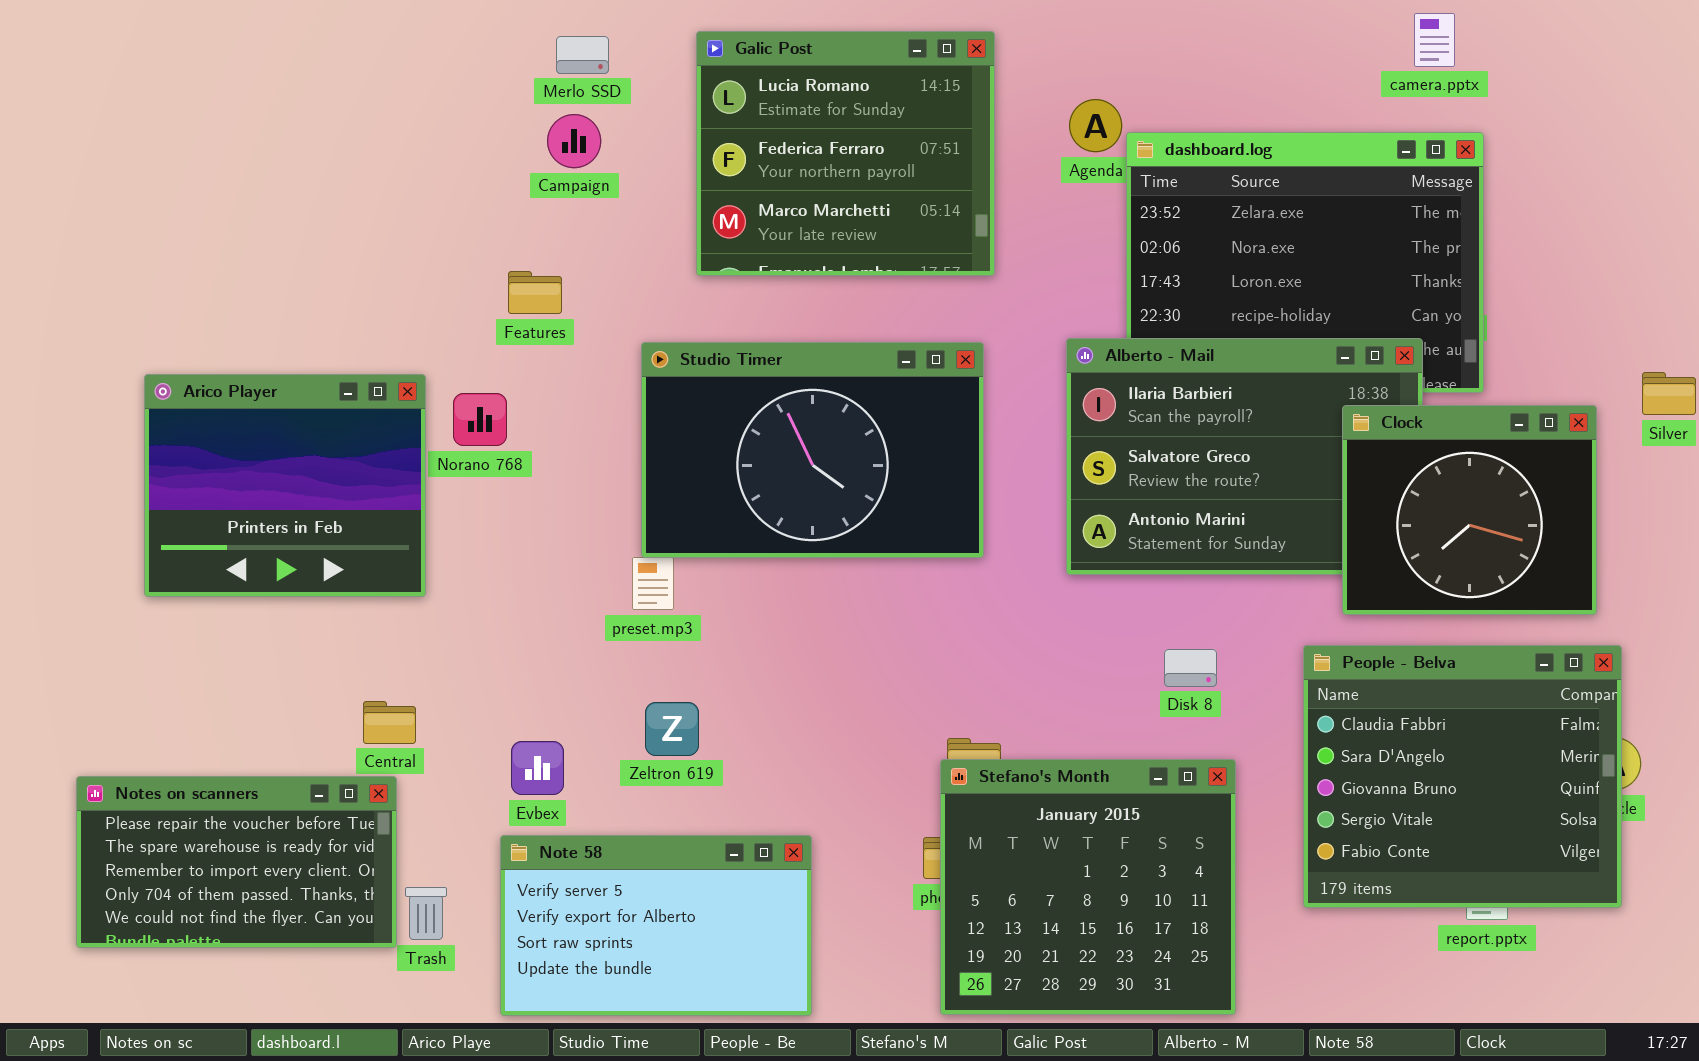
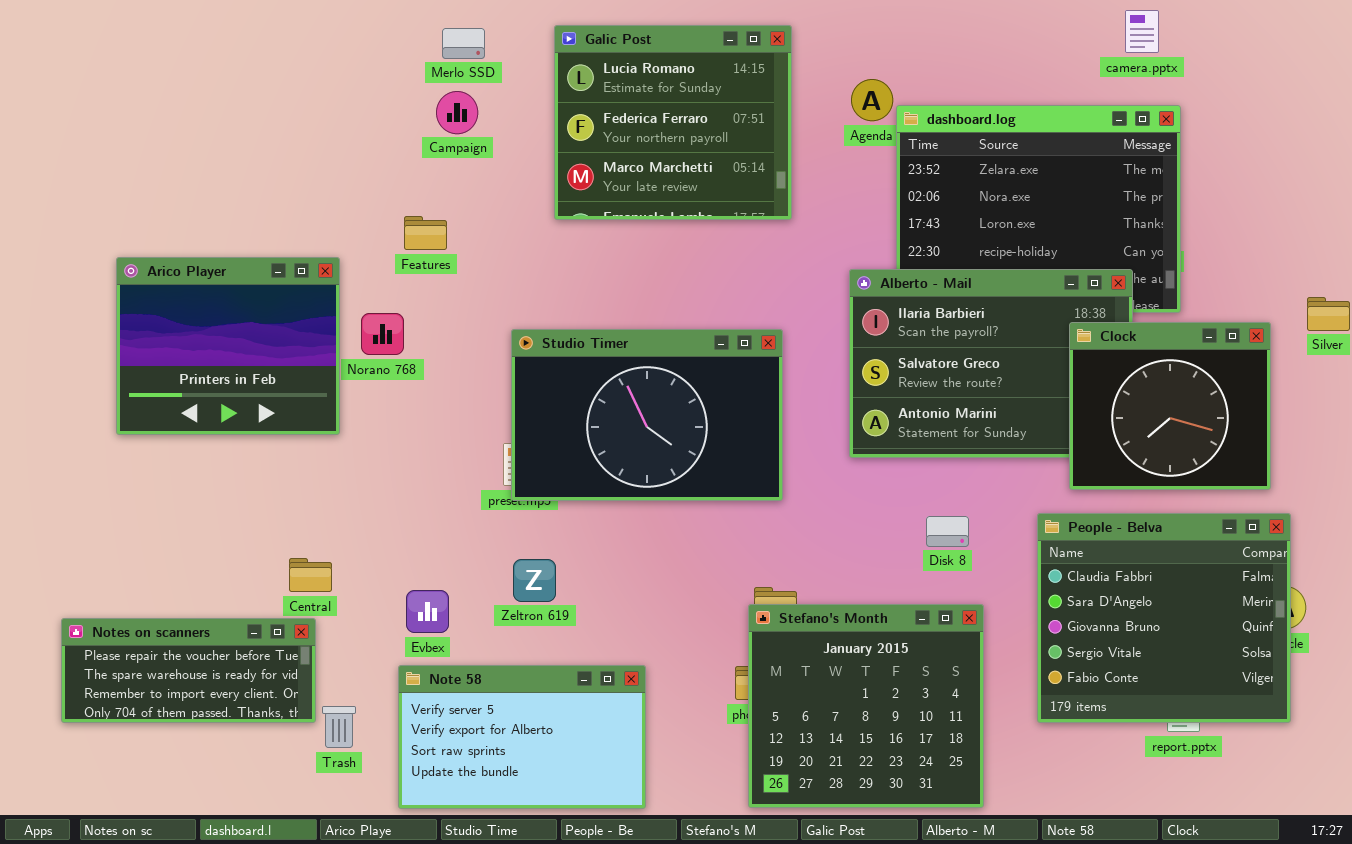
Studio Timer: [641,342,984,558] -> [511,329,783,501], moved
Arico Player: [144,374,426,597] -> [116,257,340,435], moved
Notes on scanners: [76,776,397,948] -> [61,618,316,723], resized

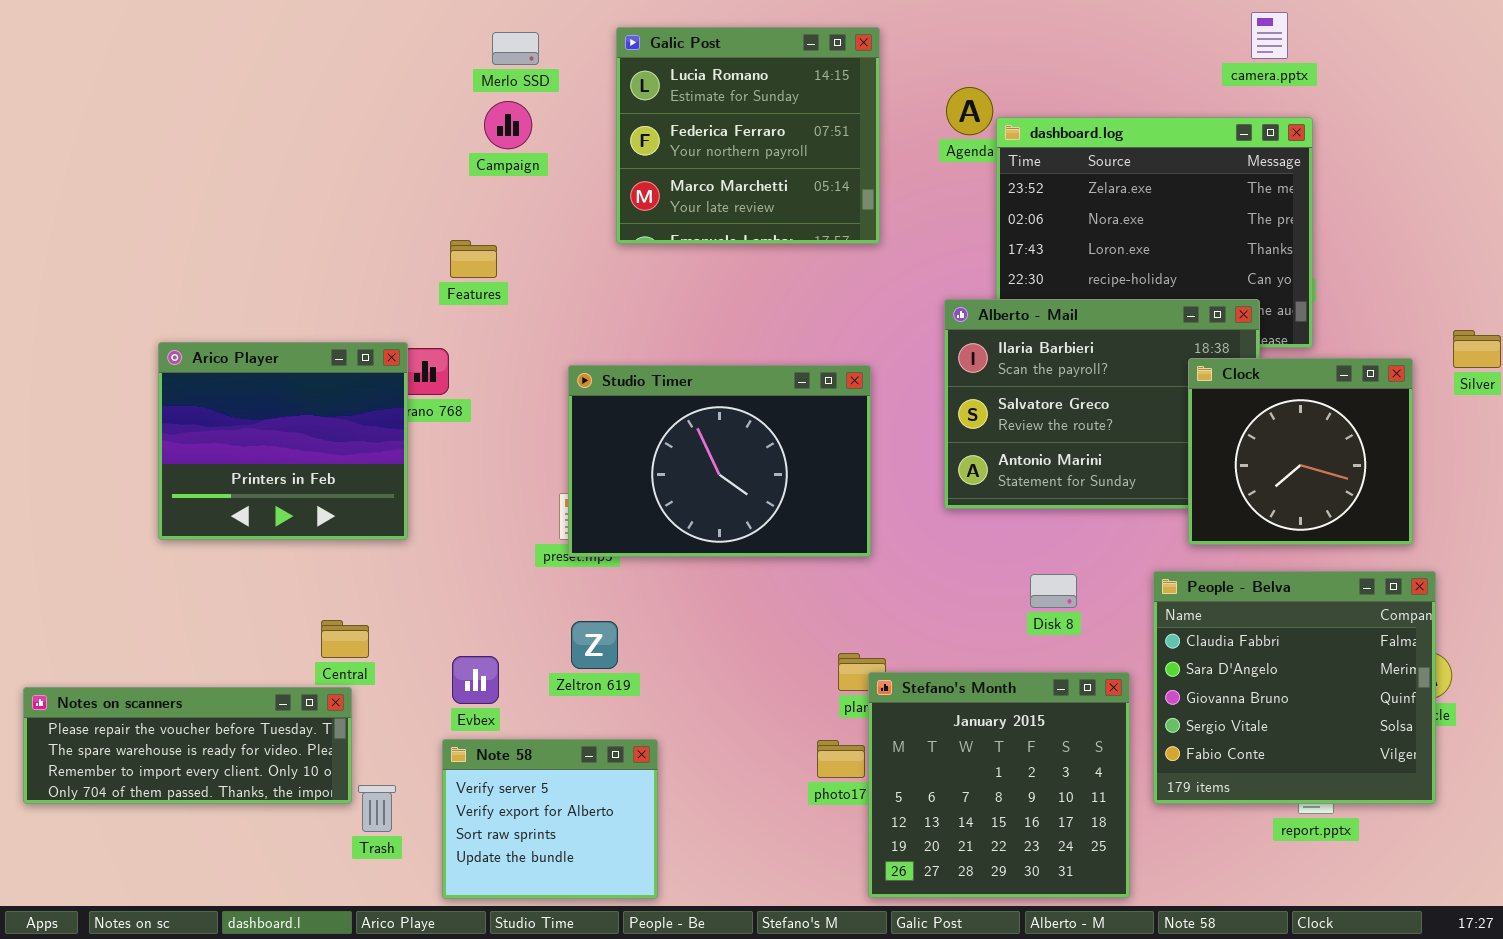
Arico Player: [116,257,340,435] -> [158,342,408,540], moved
Stefano's Month: [748,604,984,808] -> [868,672,1130,898], moved
Notes on scanners: [61,618,316,723] -> [23,687,352,804], resized
Note 58: [398,665,646,809] -> [442,739,658,899], resized

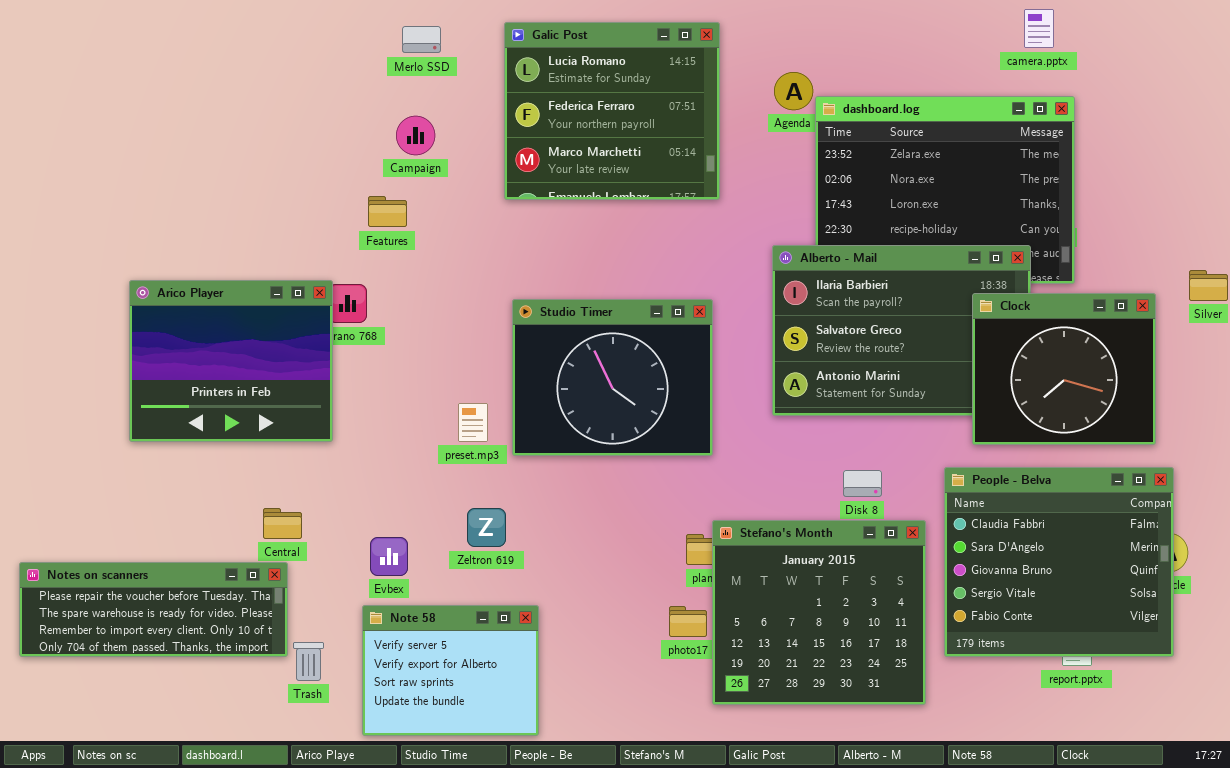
Campaign: [484,101,532,149] -> [396,116,435,155], moved
Studio Timer: [568,365,871,557] -> [512,299,713,456], resized
Stefano's Month: [868,672,1130,898] -> [712,520,926,705], moved

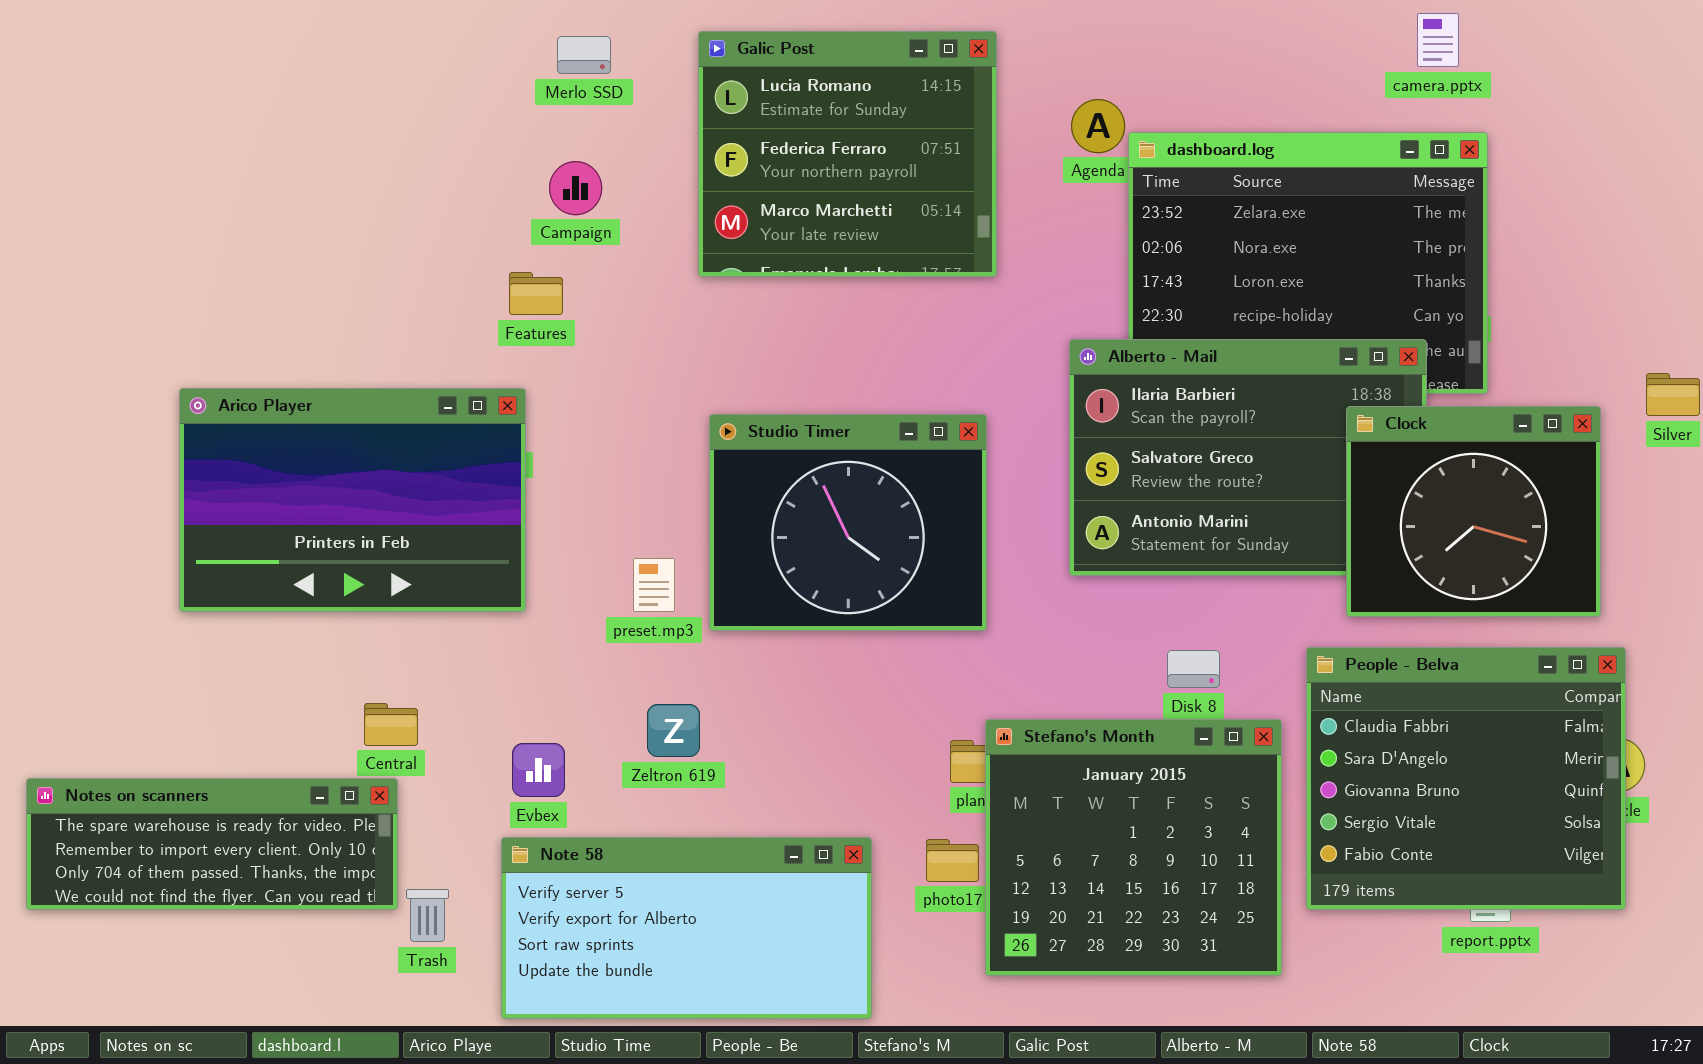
Arico Player: [129,280,333,442] -> [179,388,526,612], resized
Notes on scanners: [19,562,288,657] -> [26,778,398,910], scrolled down 1 row
Note 58: [362,605,539,736] -> [501,837,872,1019], resized

